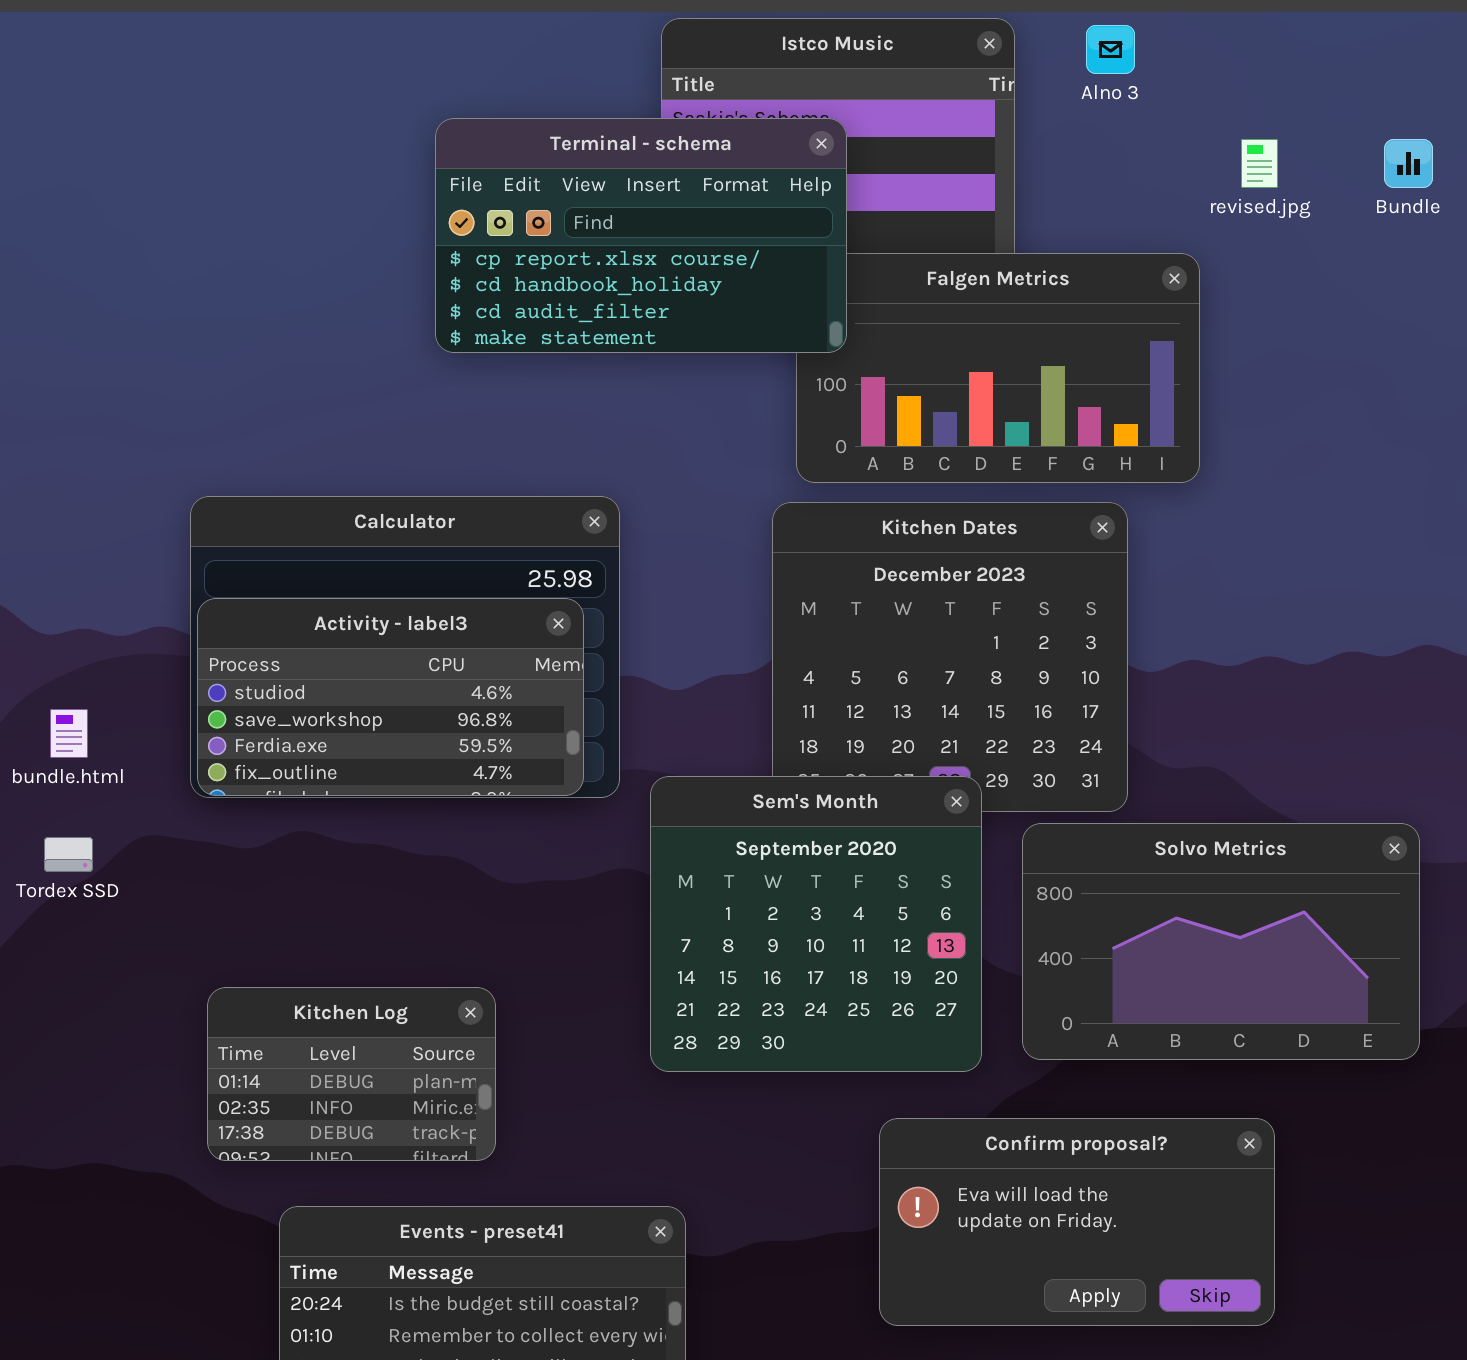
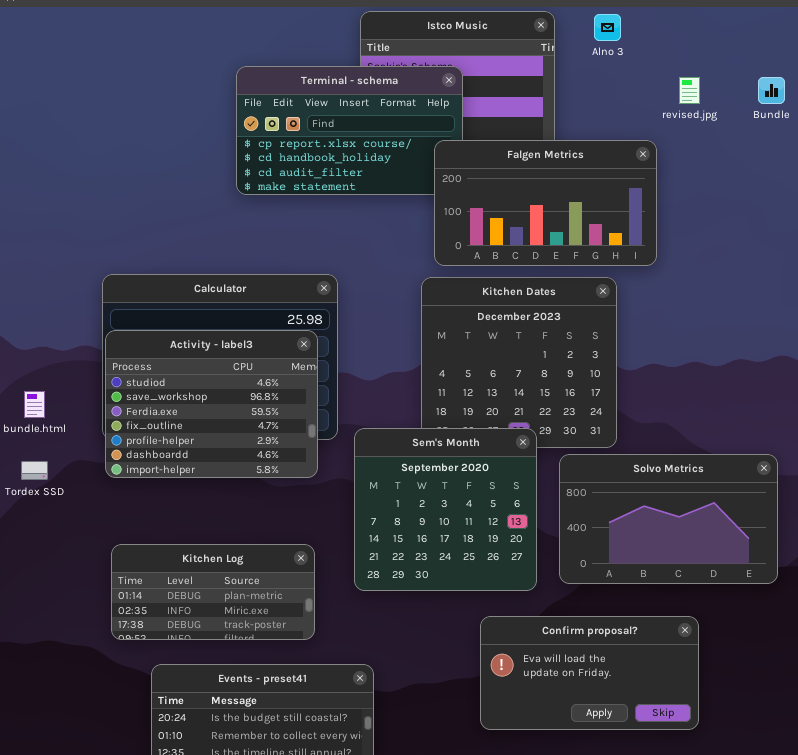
Falgen Metrics: [796,253,1200,483] -> [434,140,657,266], raised
Activity - label3: [197,598,584,796] -> [105,330,318,478], resized
Kitchen Log: [207,987,496,1161] -> [111,544,315,640], resized

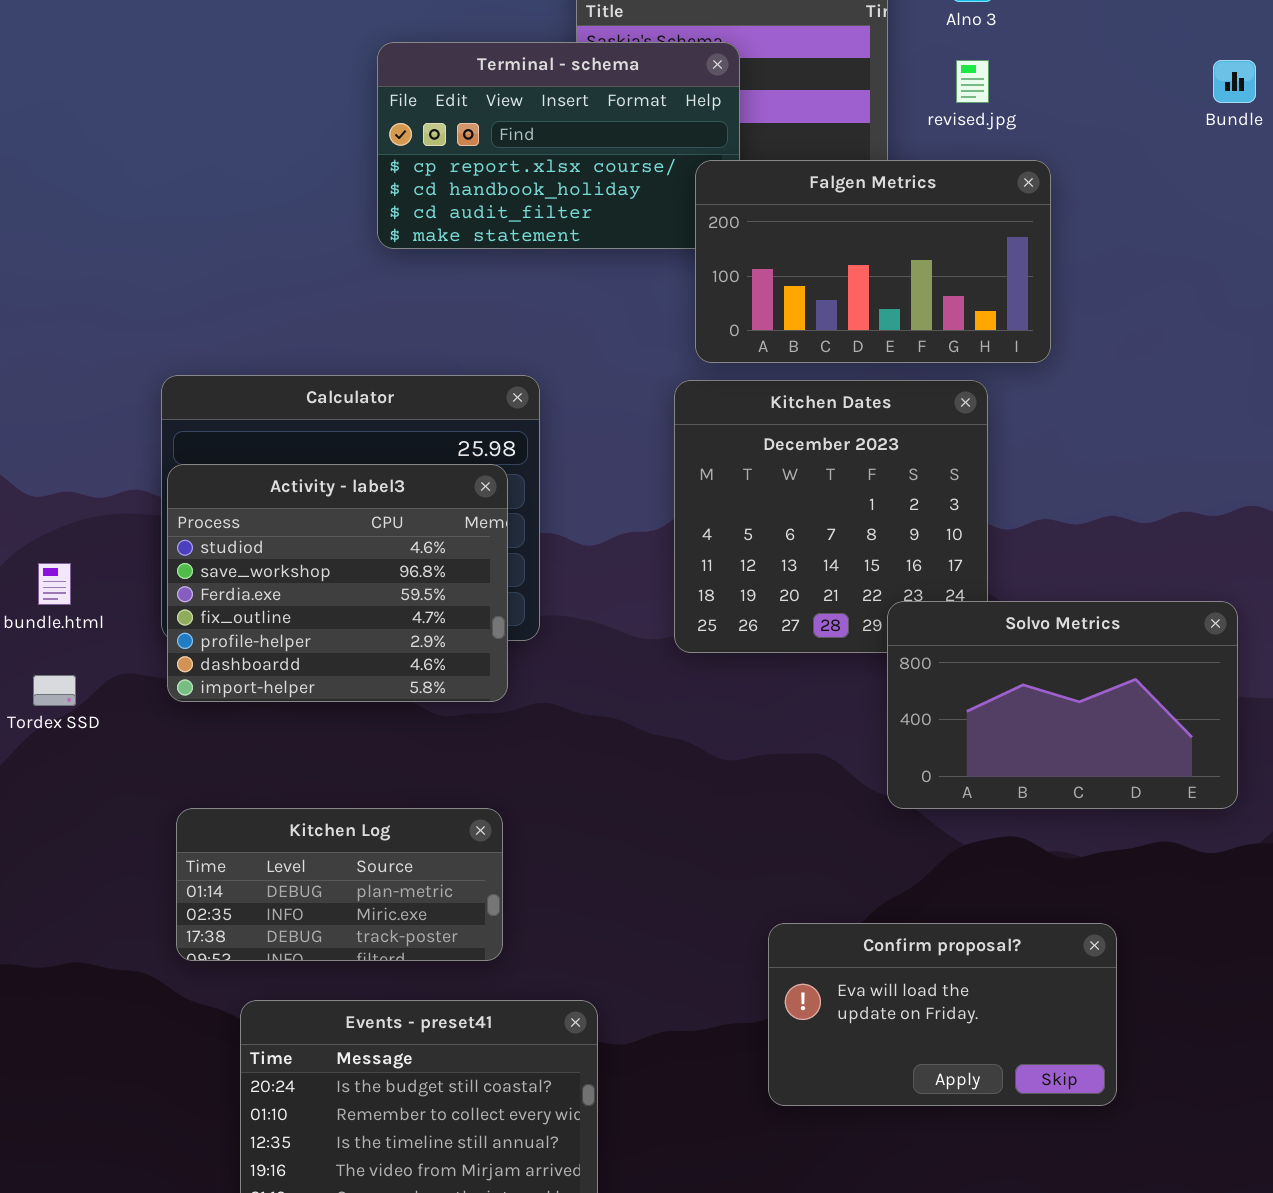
revised.jpg: [679,77,700,104] -> [956,60,989,103], moved
Sem's Month: [354,428,537,591] -> none, closed
Solvo Metrics: [559,454,778,584] -> [887,601,1238,809], moved

